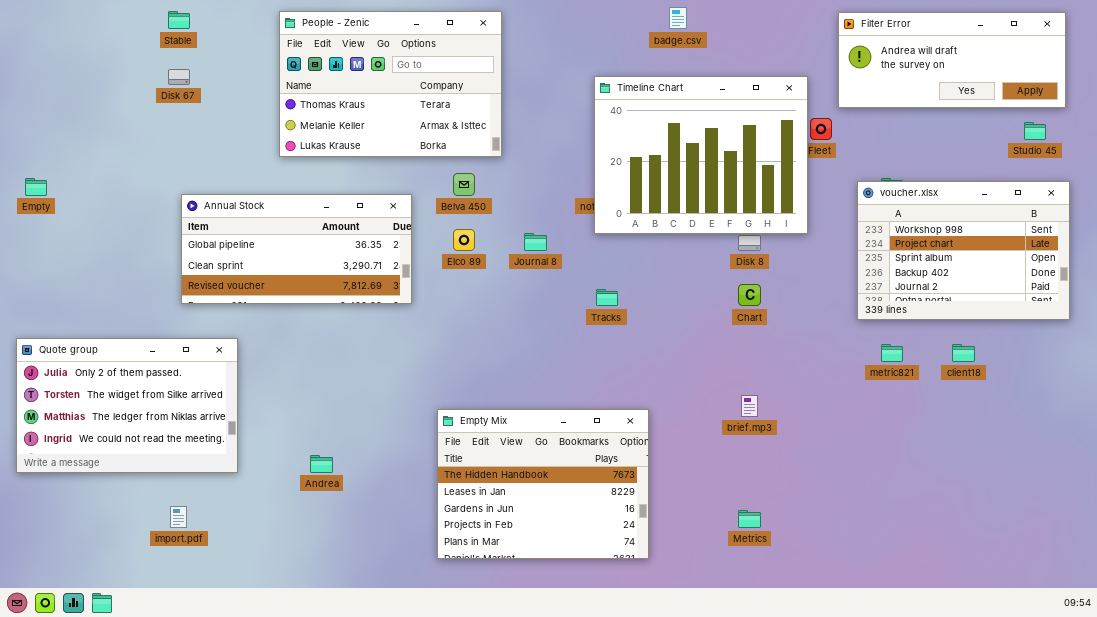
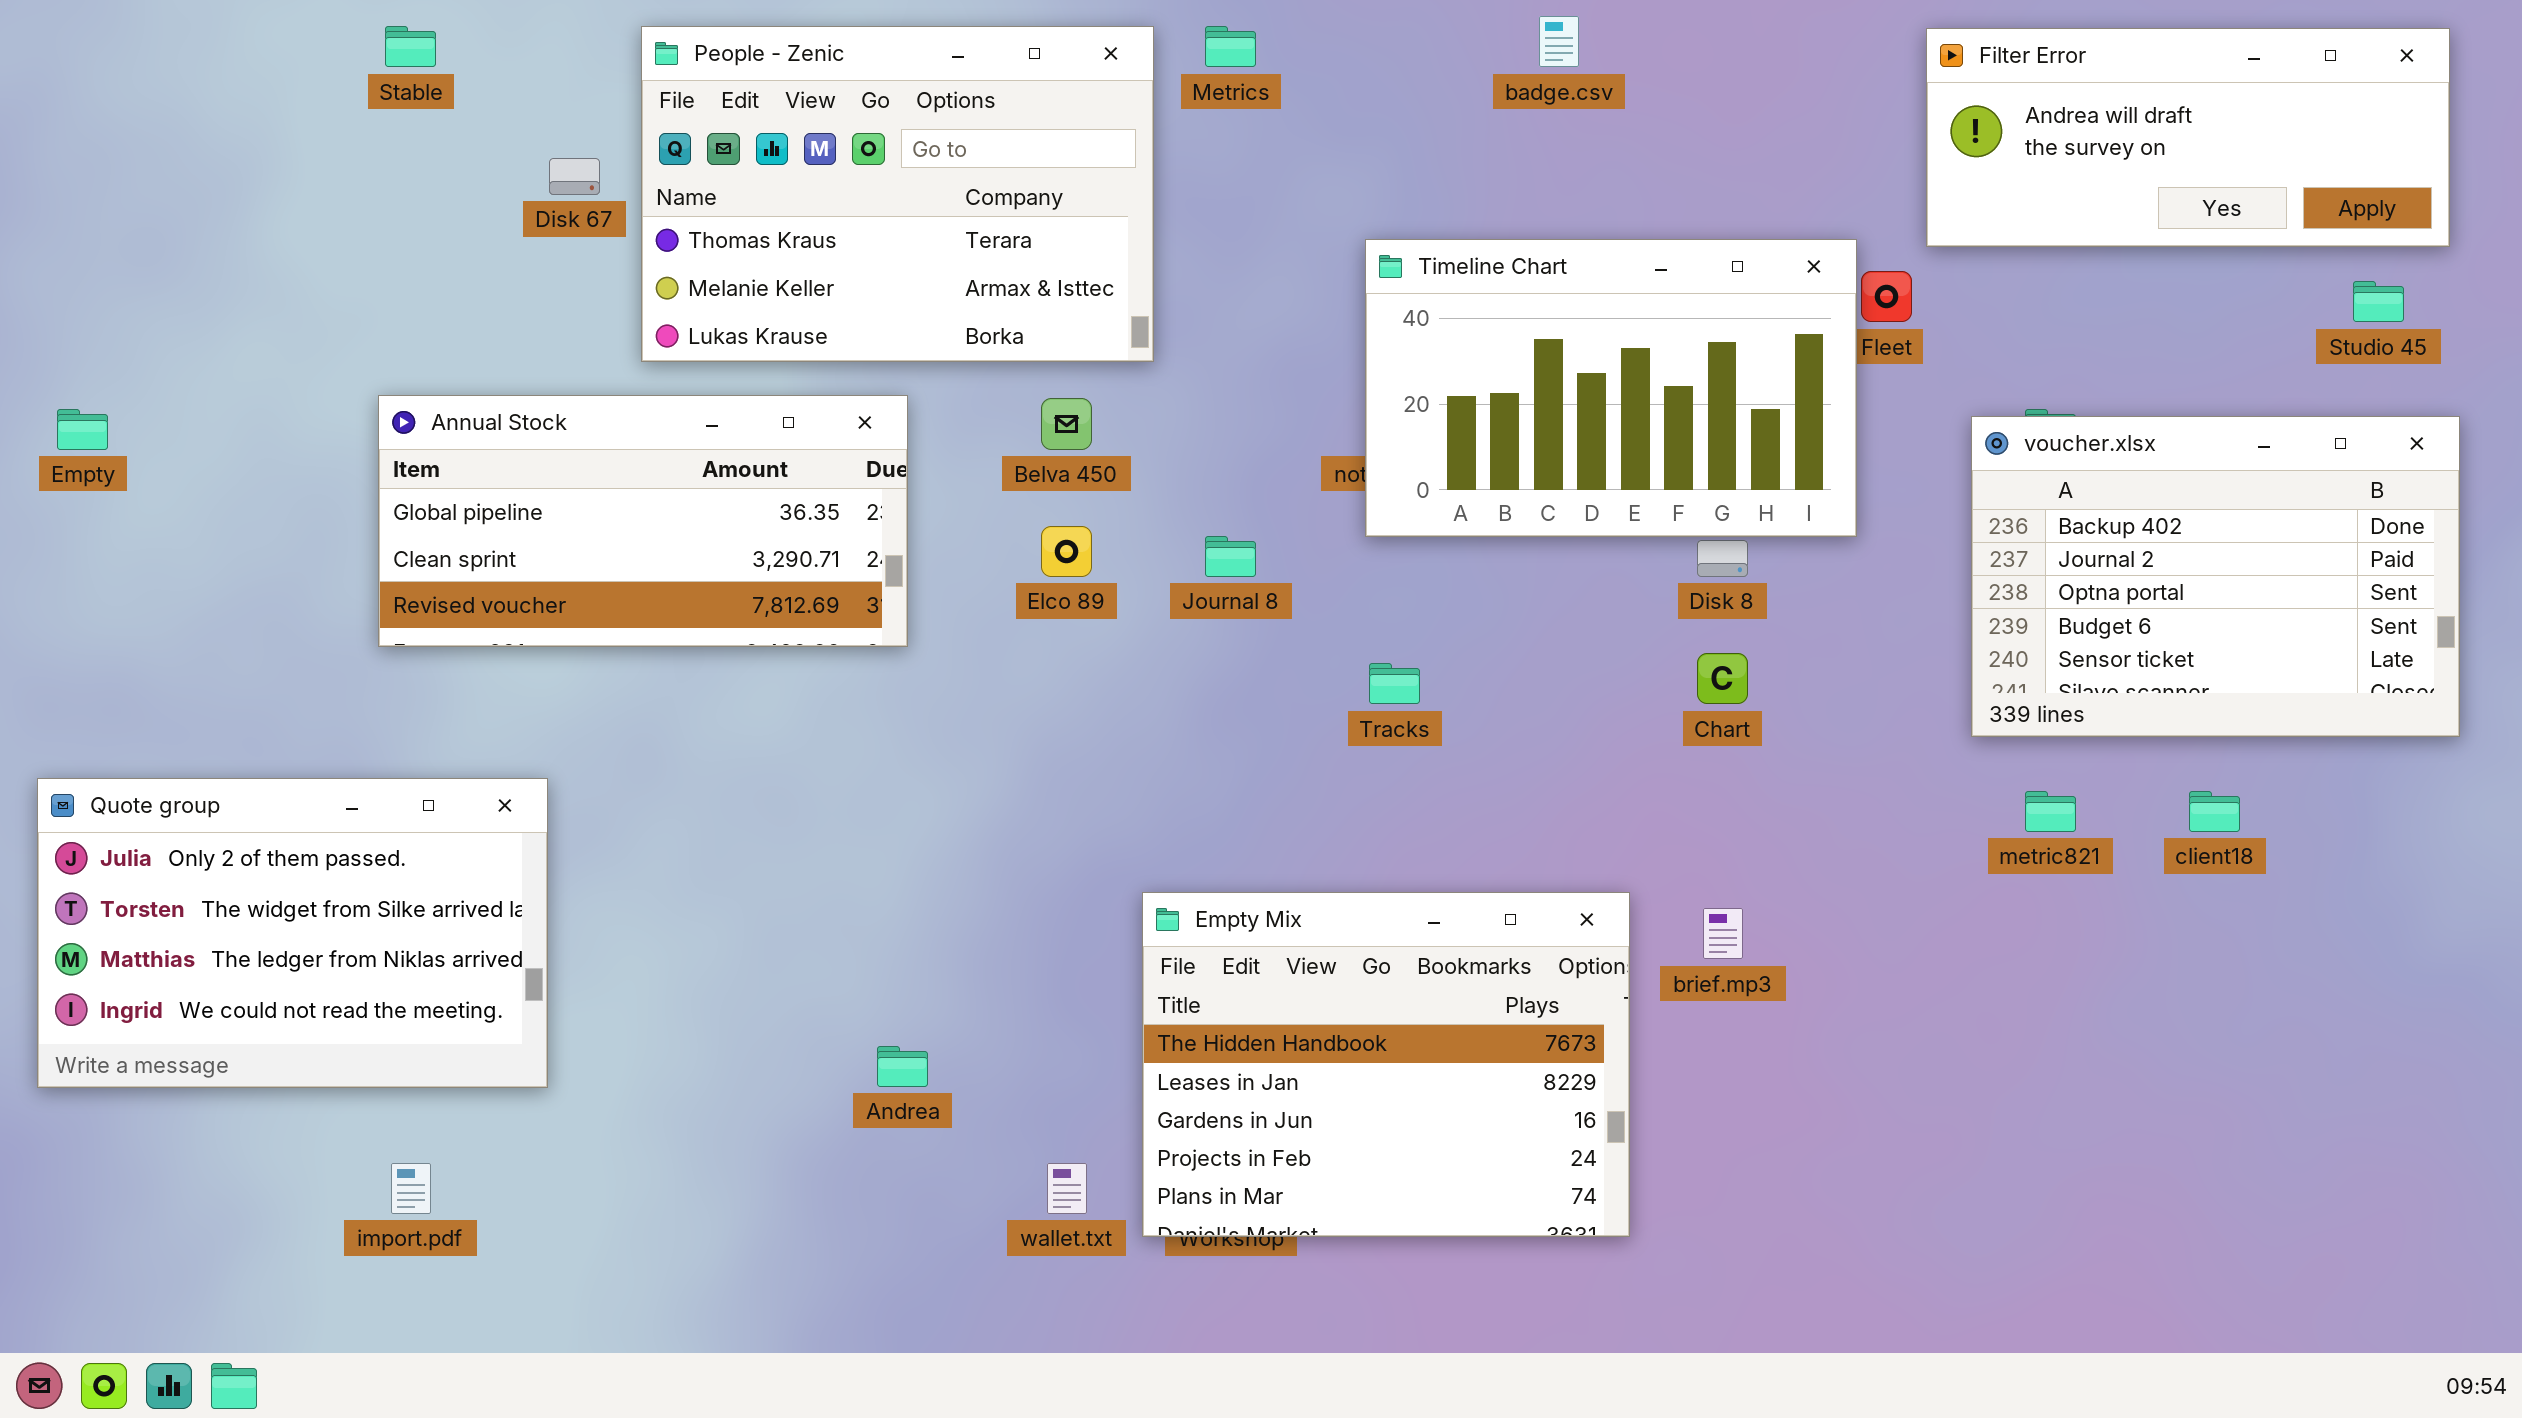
Disk 67: [168,69,190,85] -> [549,158,600,195], moved
Timeline Chart: [594,76,808,234] -> [1365,239,1857,537], resized
voucher.xlsx: [857,181,1070,320] -> [1971,416,2460,737], scrolled down 3 rows
Annual Stock: [181,194,412,304] -> [378,395,908,647], moved
Empty Mix: [437,409,649,559] -> [1142,892,1630,1237], moved
Andrea: [310,455,333,473] -> [877,1046,928,1087], moved
Metrics: [738,510,761,528] -> [1205,26,1256,67], moved

